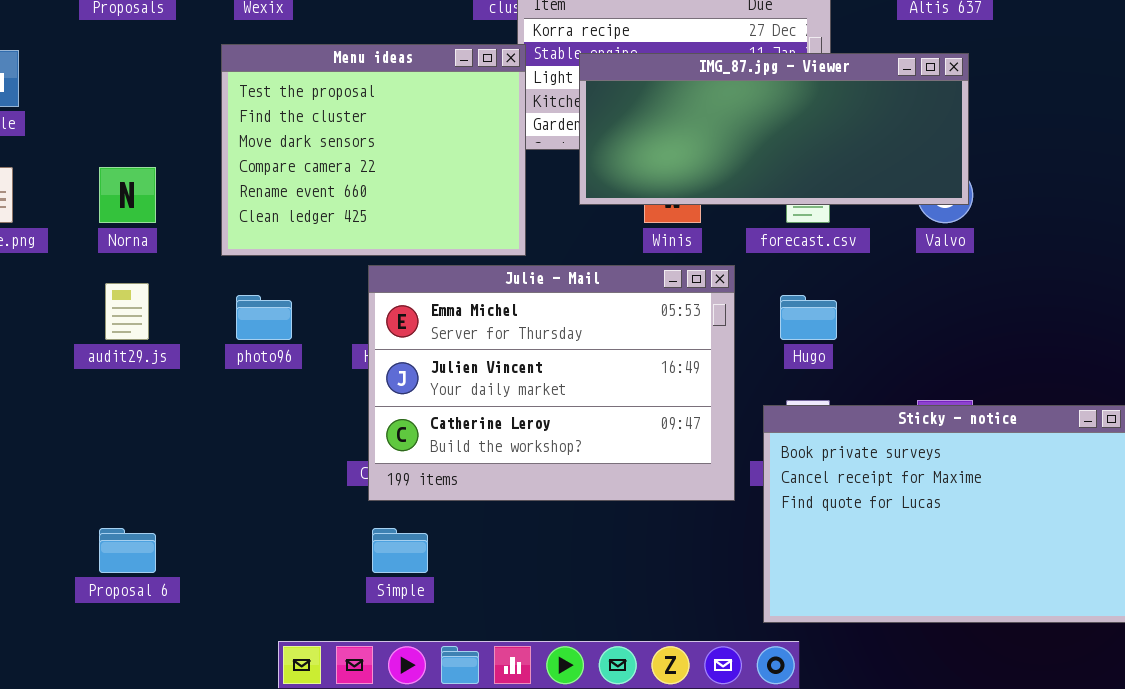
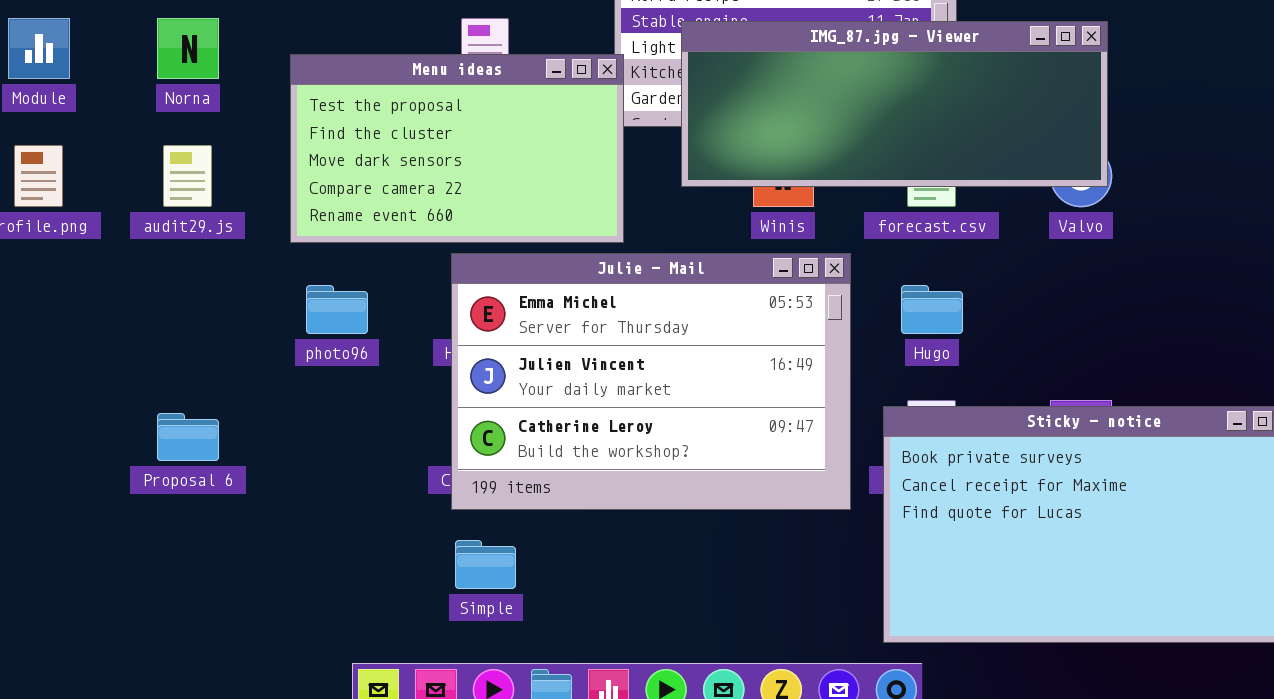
Menu ideas: [221,44,526,256] -> [290,54,624,243], resized
Norna: [99,167,156,223] -> [157,18,219,79], moved
audit29.js: [105,283,149,340] -> [163,145,212,207], moved
Proposal 6: [99,528,156,573] -> [157,413,219,461], moved

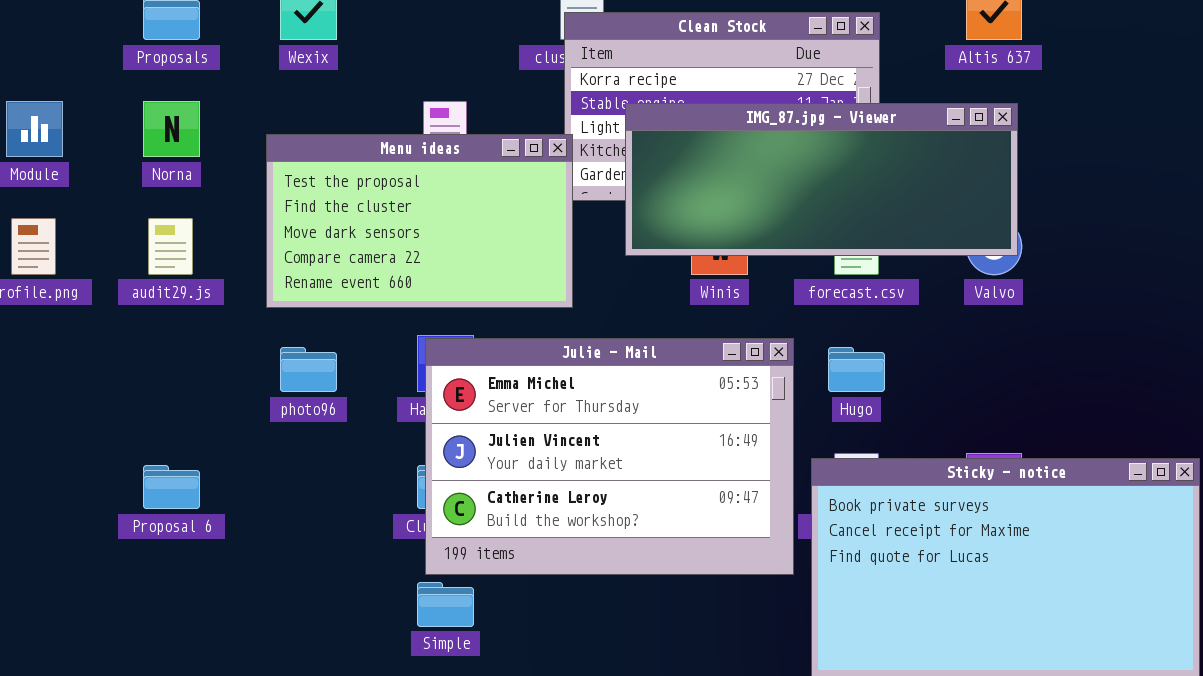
Julie - Mail: [451,253,851,510] -> [425,338,794,575], moved

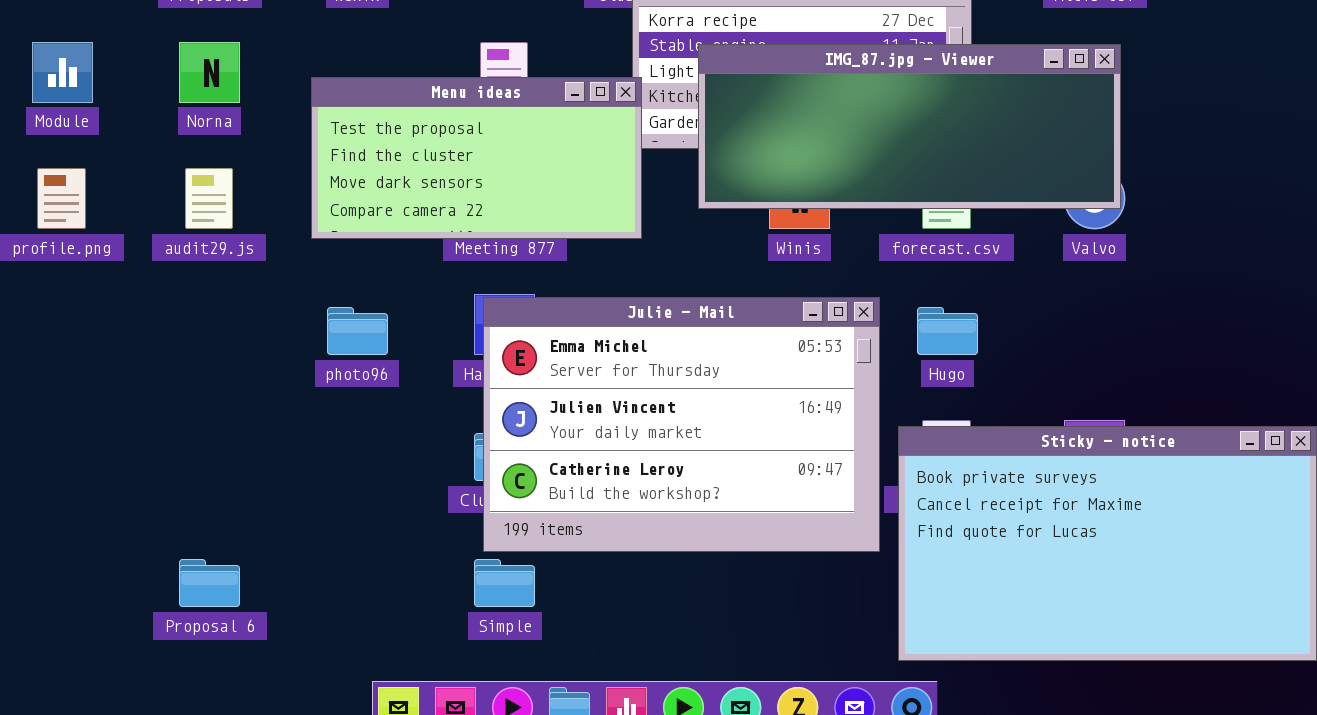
Menu ideas: [266,134,573,308] -> [311,77,642,239], resized
Proposal 6: [143,465,200,509] -> [179,559,240,607], moved

